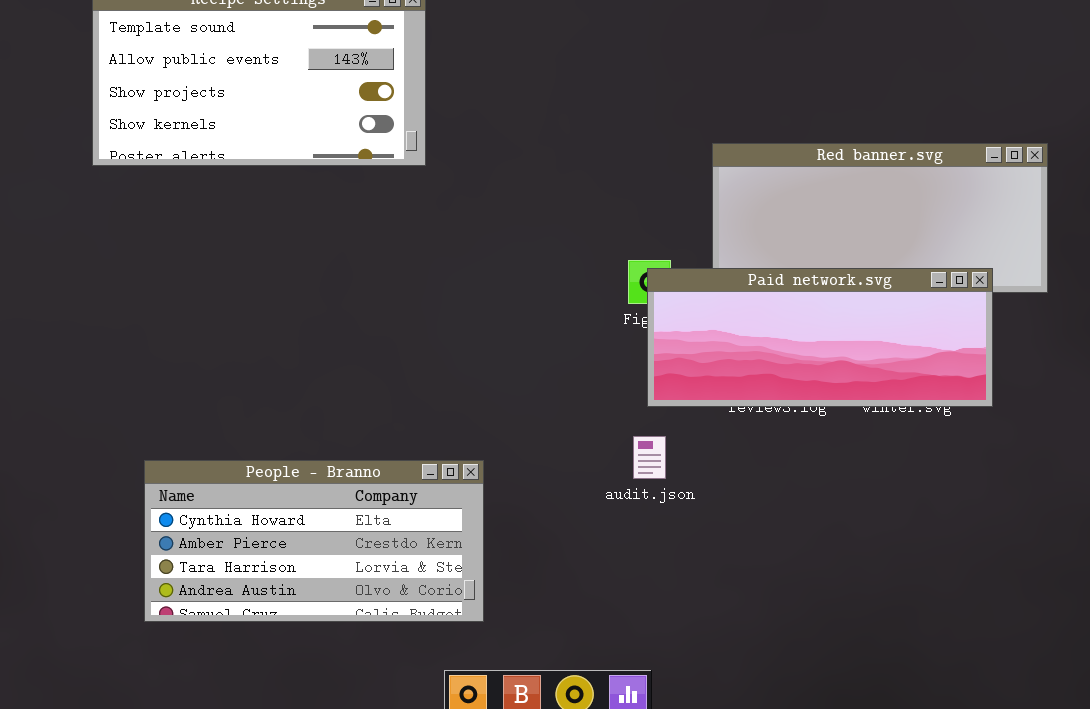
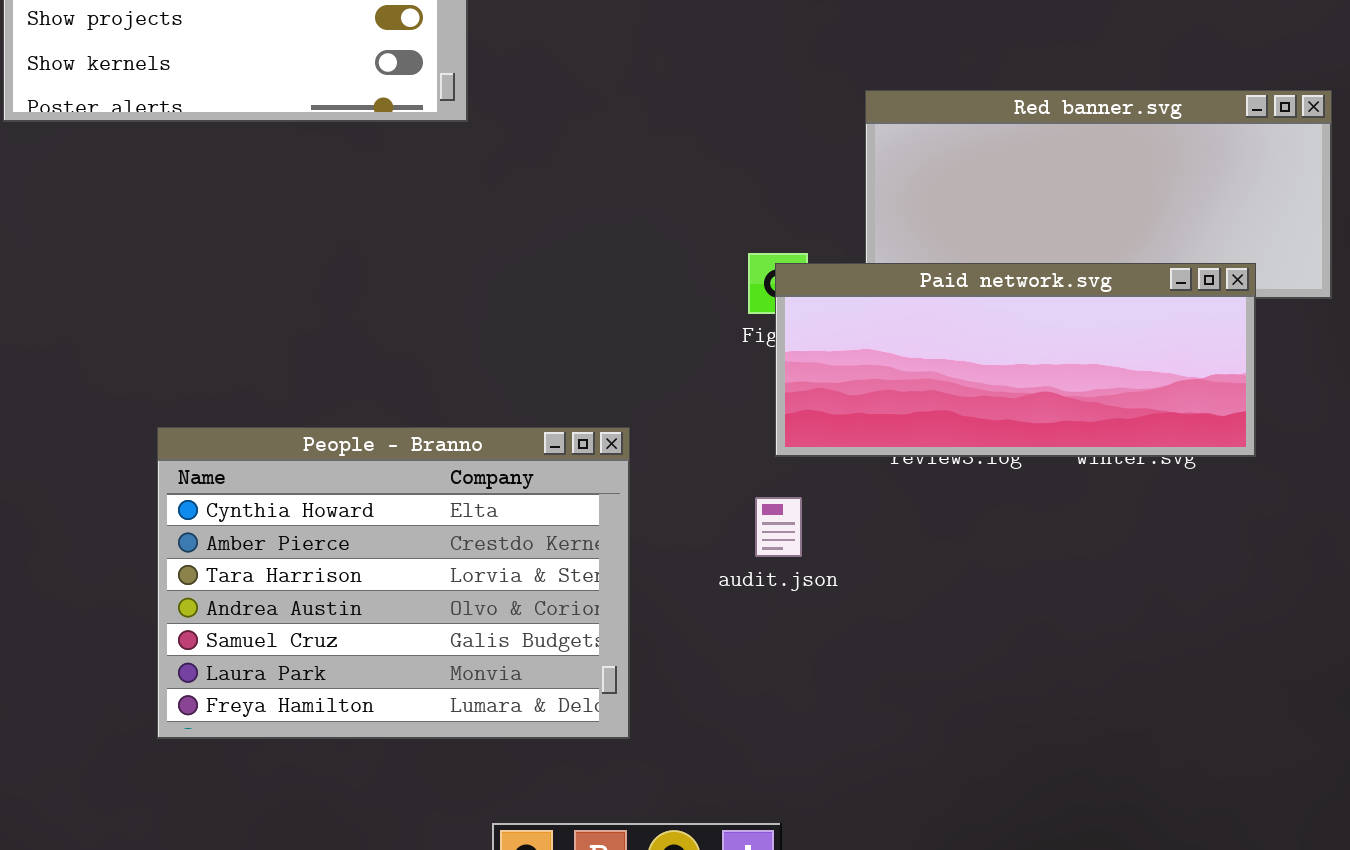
People - Branno: [144,460,484,622] -> [157,427,630,739], moved, resized

